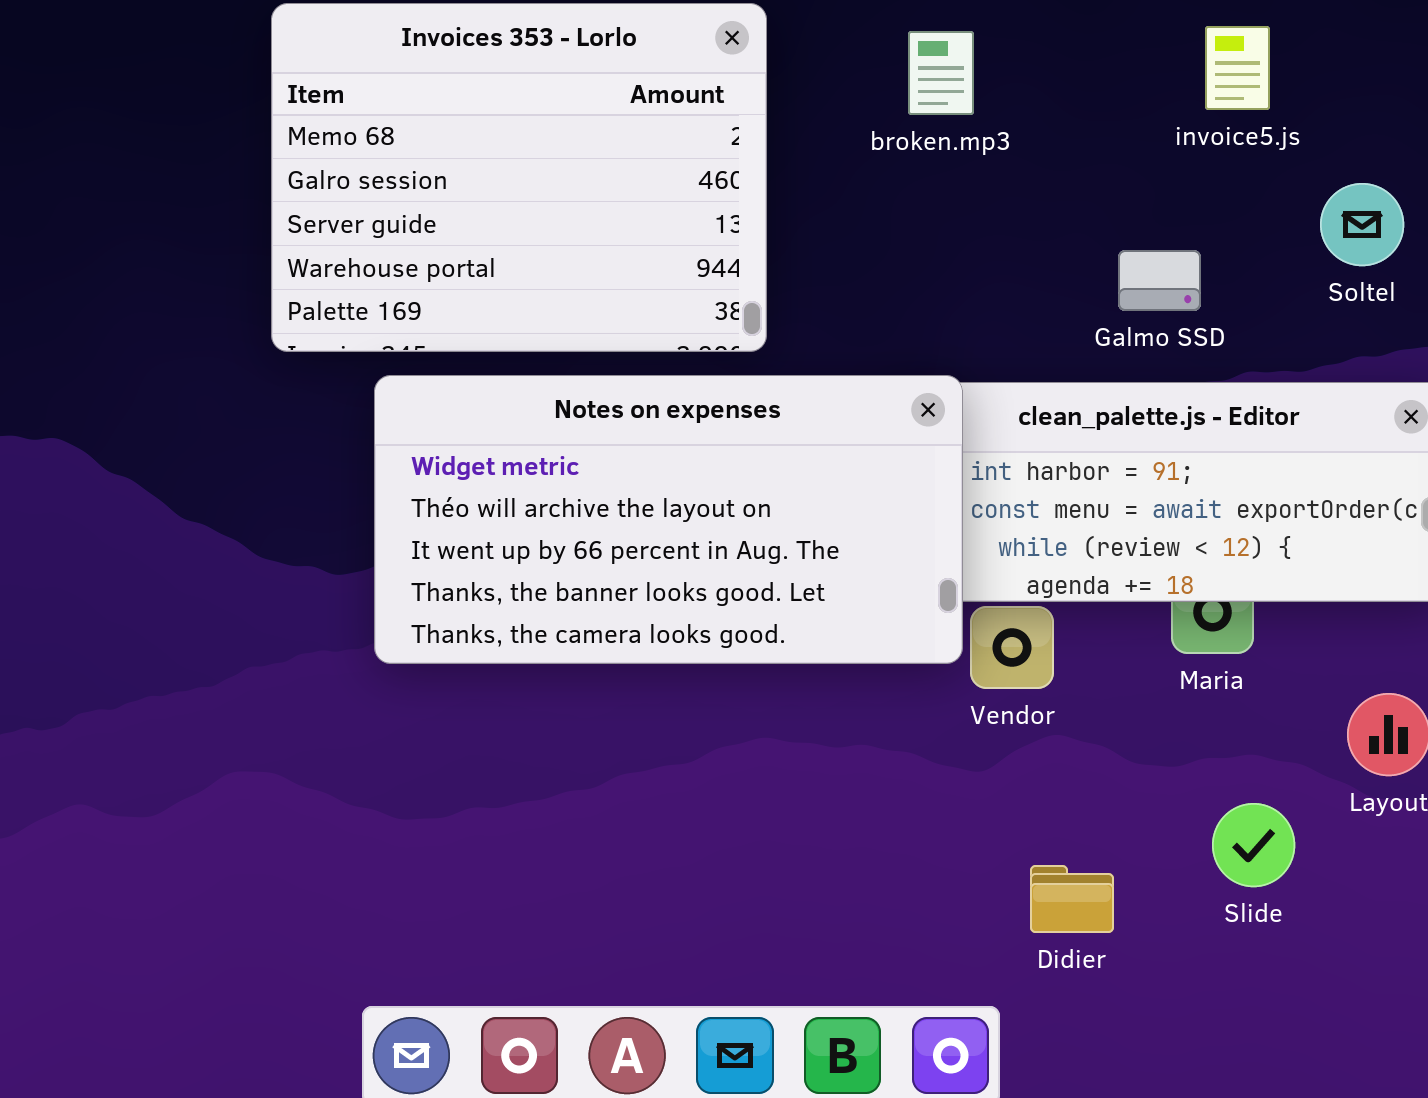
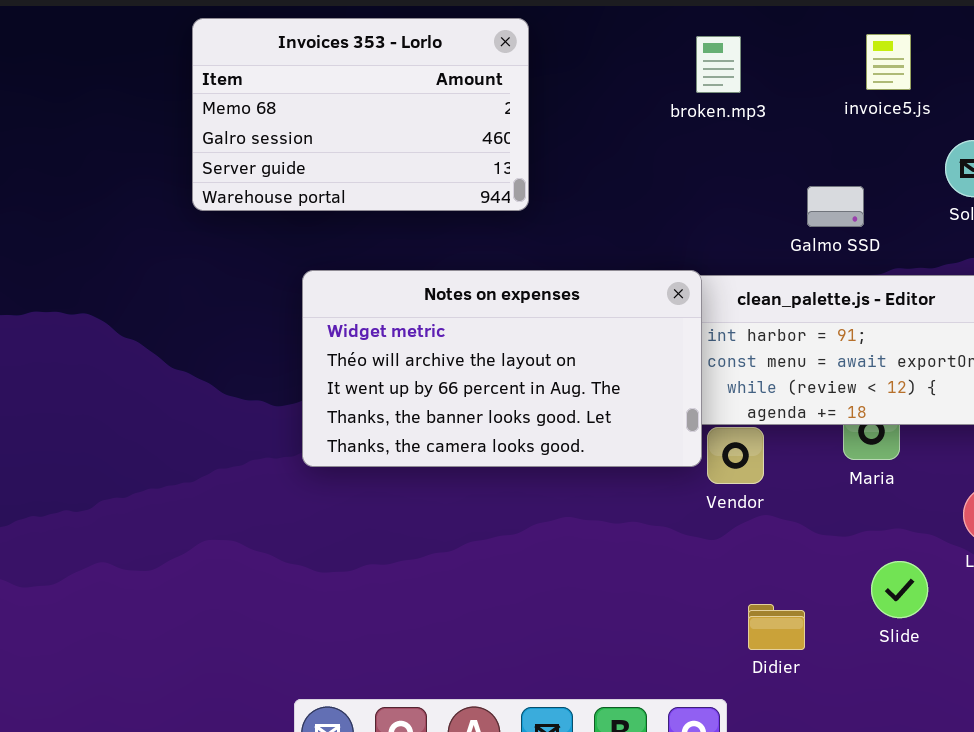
Invoices 353 - Lorlo: [271,3,767,352] -> [192,18,529,211], moved, resized
broken.mp3: [908,31,974,115] -> [696,36,741,93], moved

